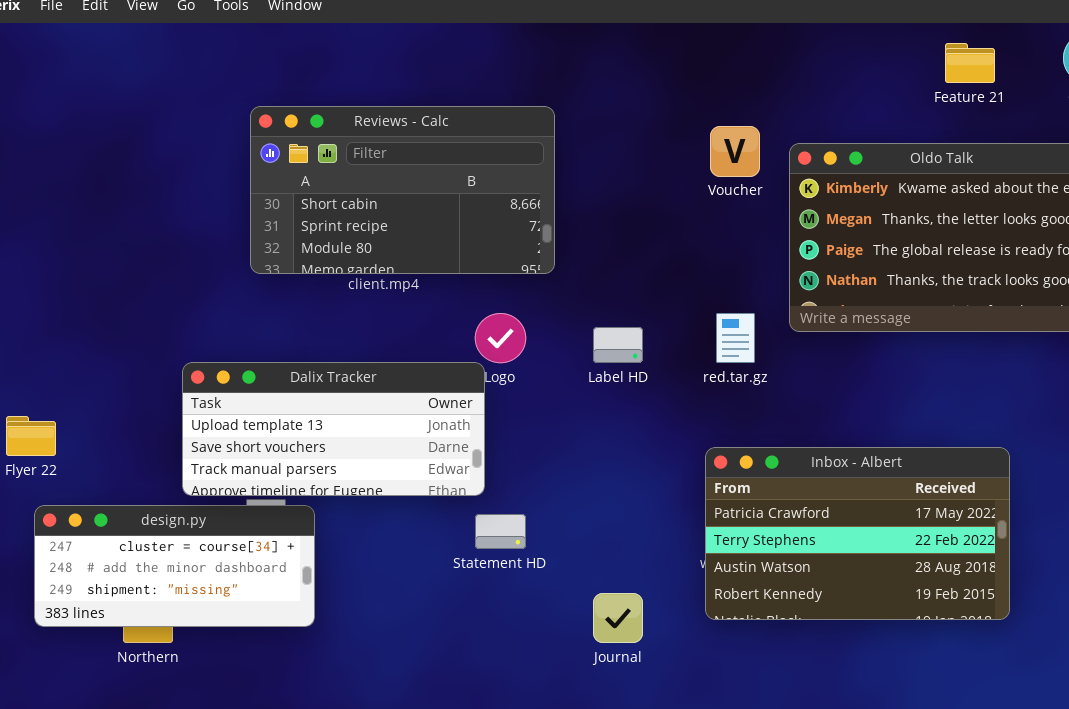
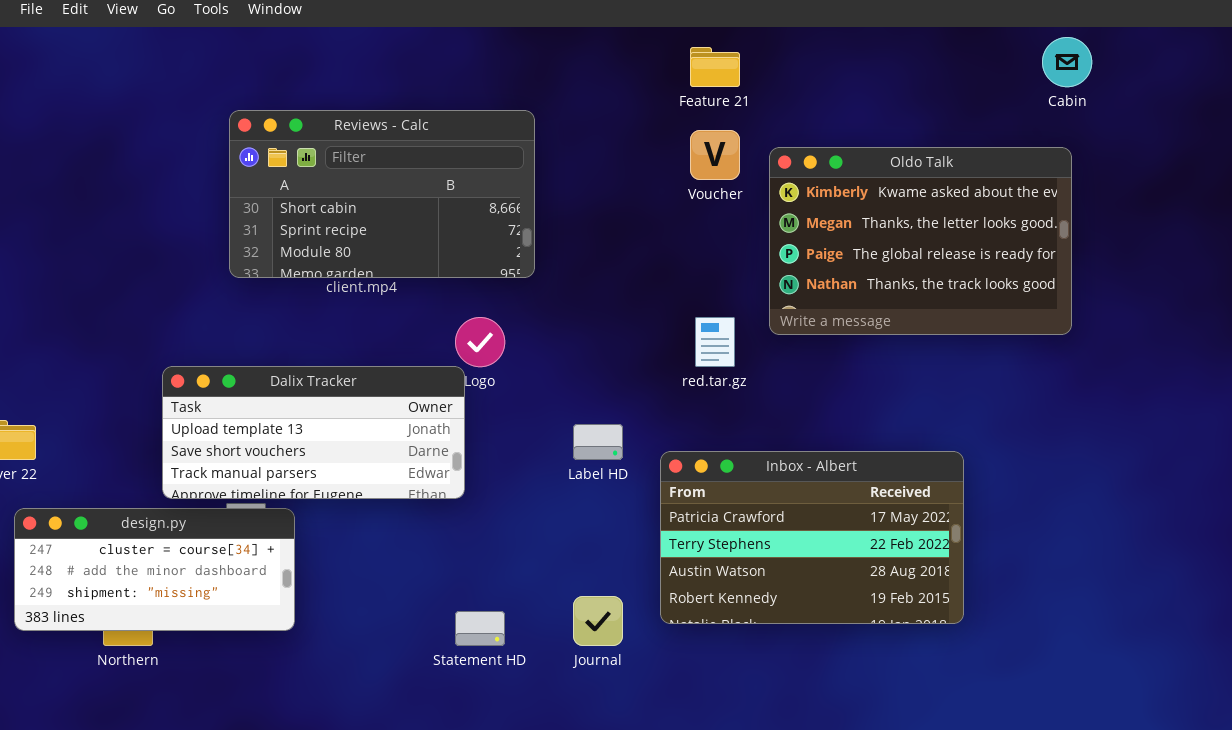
Feature 21: [945,43,995,83] -> [690,47,740,87], moved
Label HD: [593,327,643,363] -> [573,424,623,460], moved
Inbox - Albert: [705,447,1010,620] -> [660,451,964,624], moved
Statement HD: [475,514,526,549] -> [455,611,505,646], moved

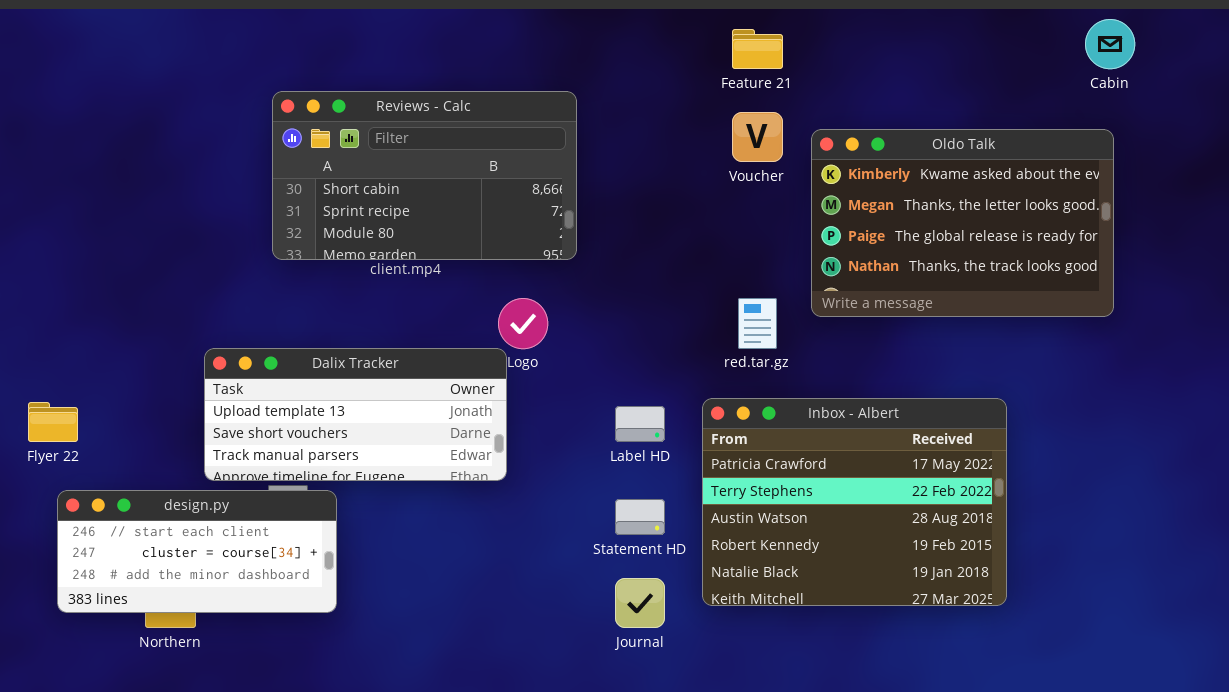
Inbox - Albert: [660,451,964,624] -> [702,398,1007,606], resized
design.py: [14,508,295,631] -> [57,490,337,613], scrolled up 1 row
Statement HD: [455,611,505,646] -> [615,499,665,535], moved

